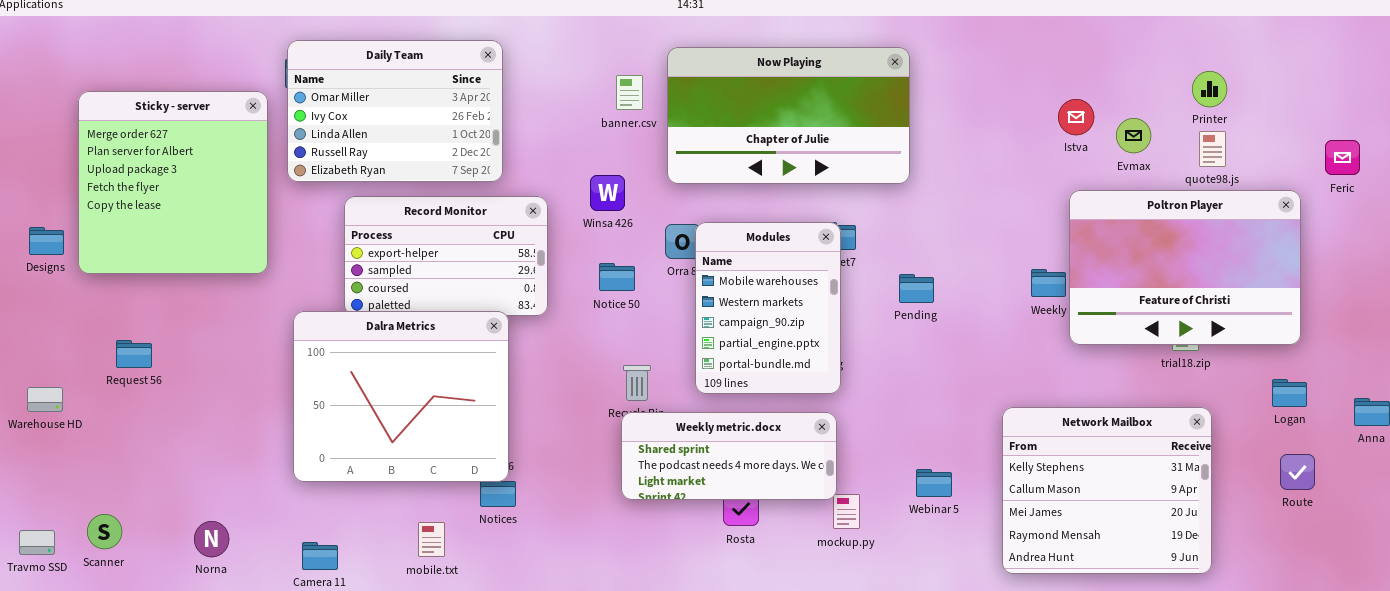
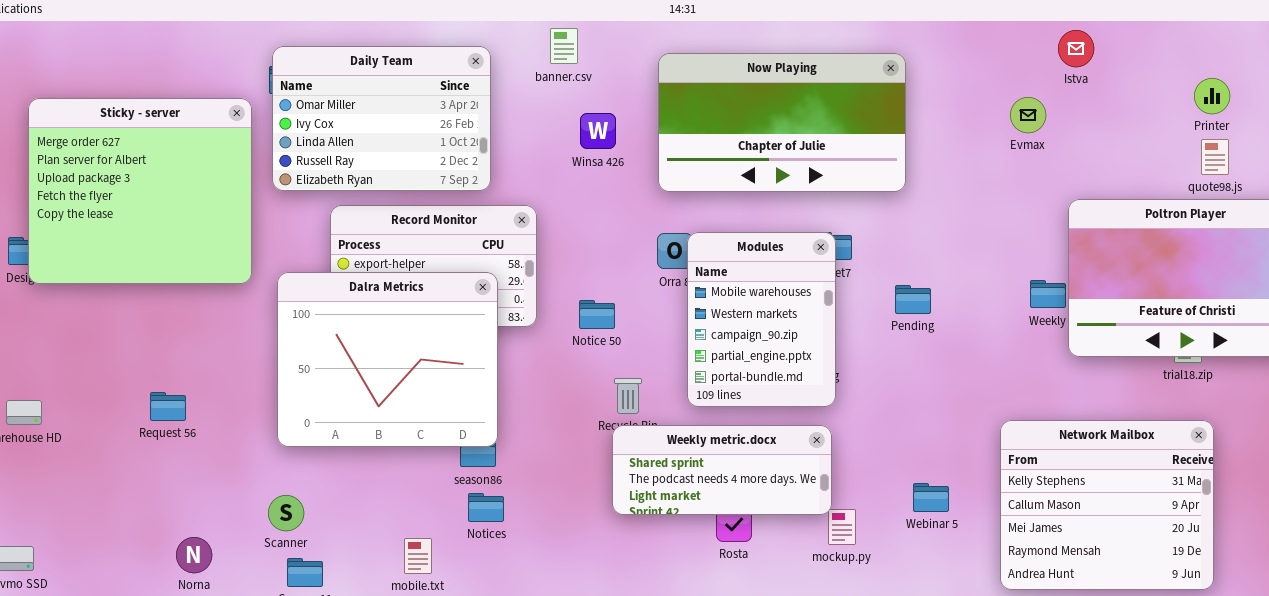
banner.csv: [616,75,643,110] -> [550,28,578,64], moved
Sticky - server: [78,91,268,274] -> [28,98,252,284], resized
Istva: [1058,99,1094,135] -> [1058,30,1094,67], moved
Evmax: [1116,118,1151,153] -> [1010,97,1046,133], moved
Winsa 426: [590,175,625,211] -> [580,113,616,149], moved
Notice 50: [599,263,635,291] -> [579,300,615,329], moved
Dalra Metrics: [293,311,509,482] -> [277,272,498,447], moved
Request 56: [116,340,152,368] -> [150,392,186,421], moved
Scanner: [87,514,122,549] -> [268,495,304,531], moved

